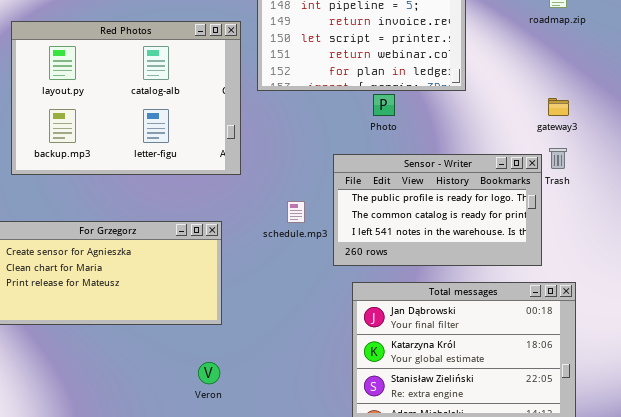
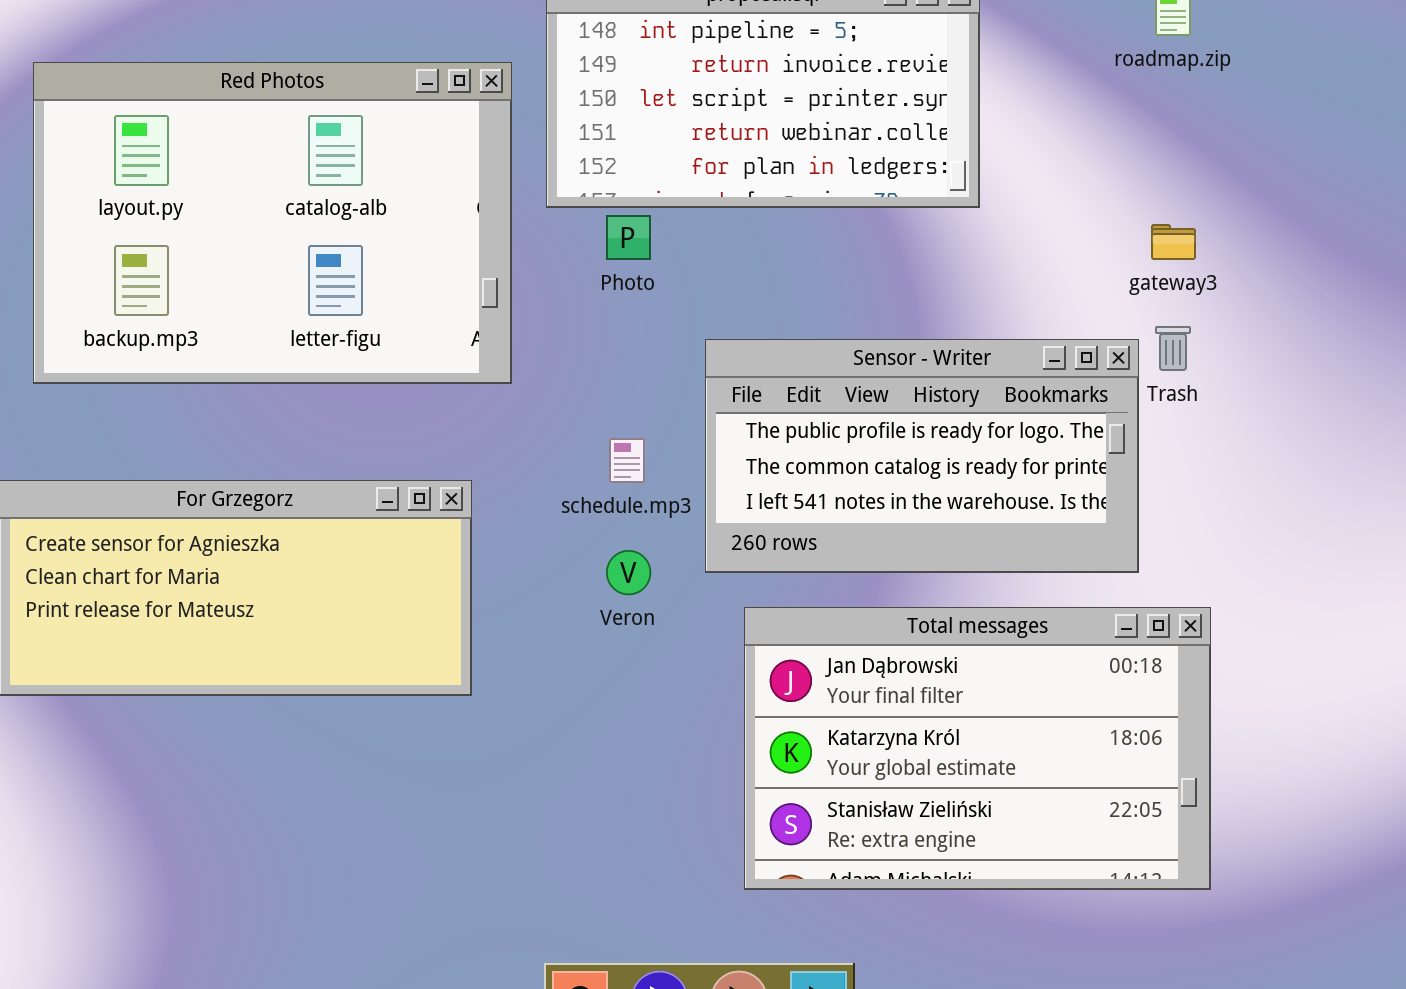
Photo: [373,94,395,116] -> [606,215,651,260], moved
Veron: [198,362,220,384] -> [606,550,651,595], moved

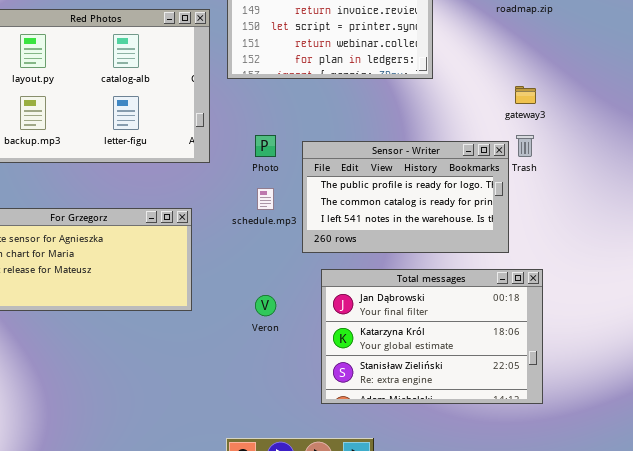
Photo: [606,215,651,260] -> [255,135,276,157], moved
Veron: [606,550,651,595] -> [255,295,276,316], moved

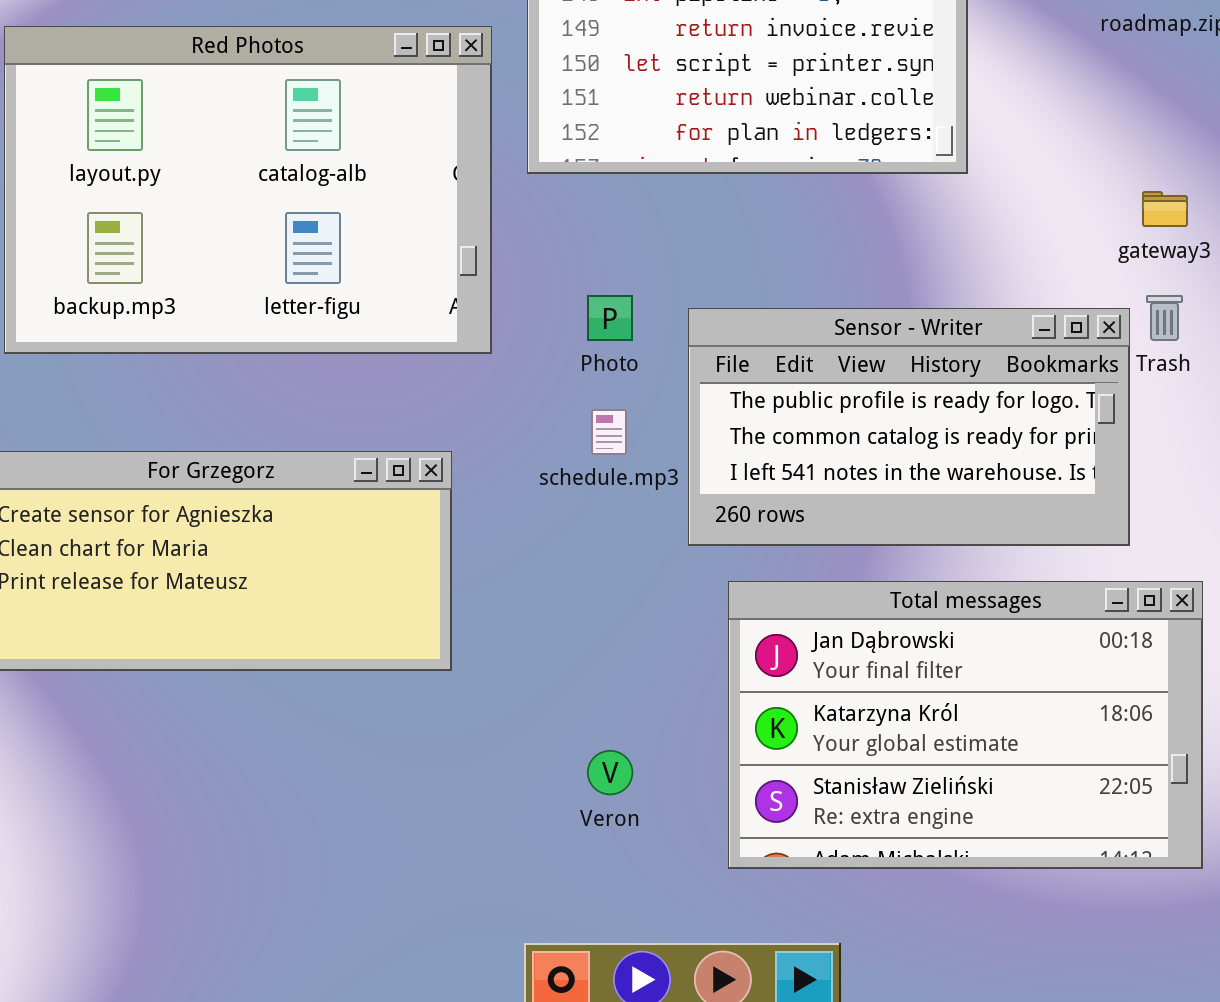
Veron: [255,295,276,316] -> [587,750,633,795], moved

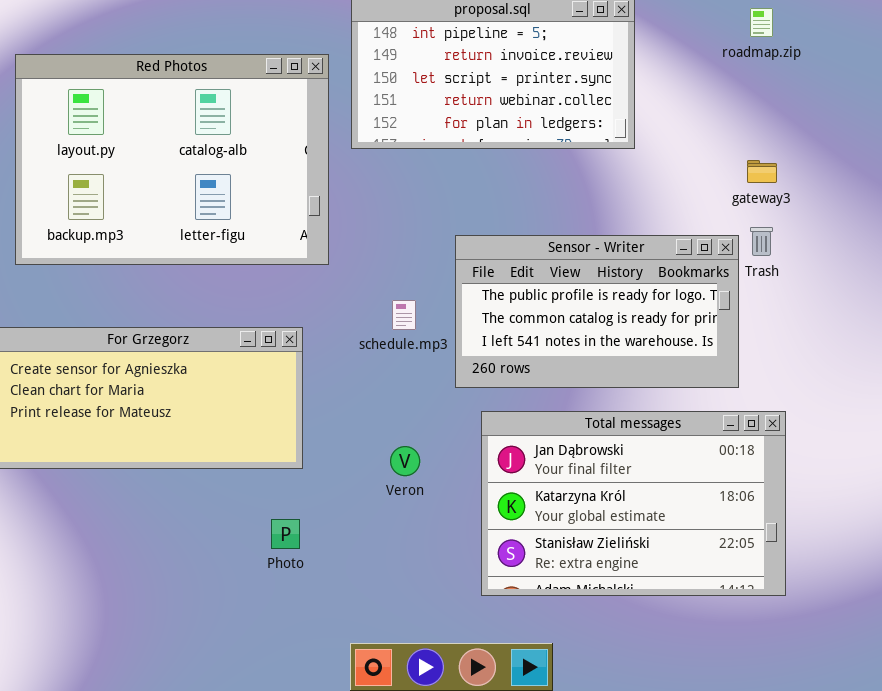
Photo: [587,295,633,341] -> [271,519,300,549], moved
Veron: [587,750,633,795] -> [390,446,420,476], moved

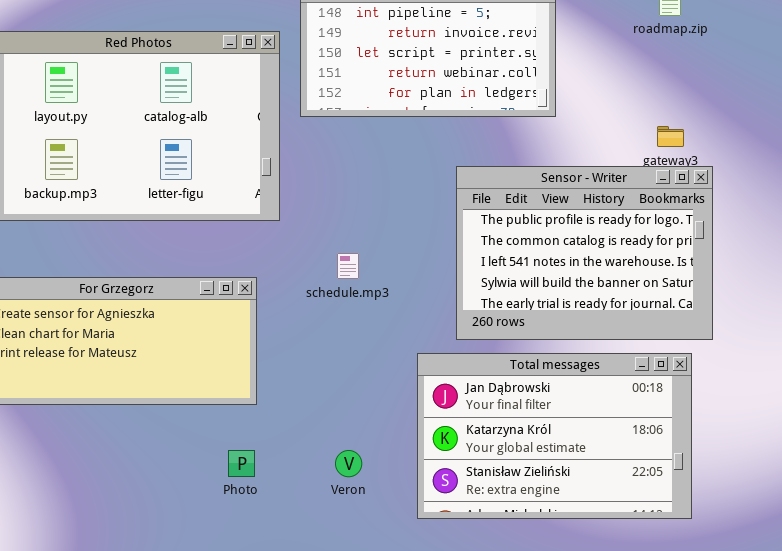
Sensor - Writer: [455,235,739,388] -> [456,166,713,340], moved, resized
Veron: [390,446,420,476] -> [335,450,362,477], moved

